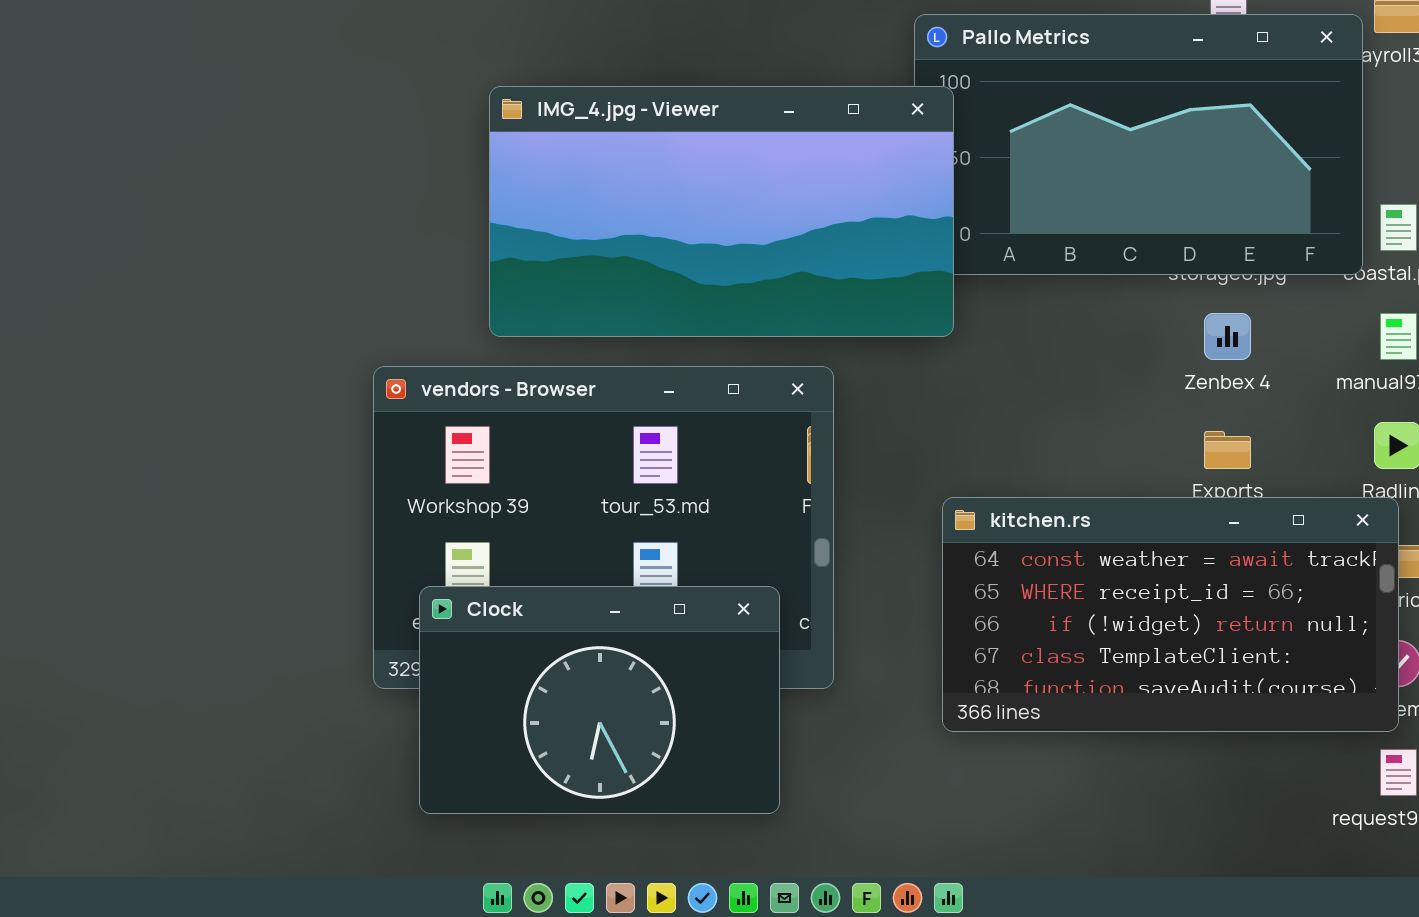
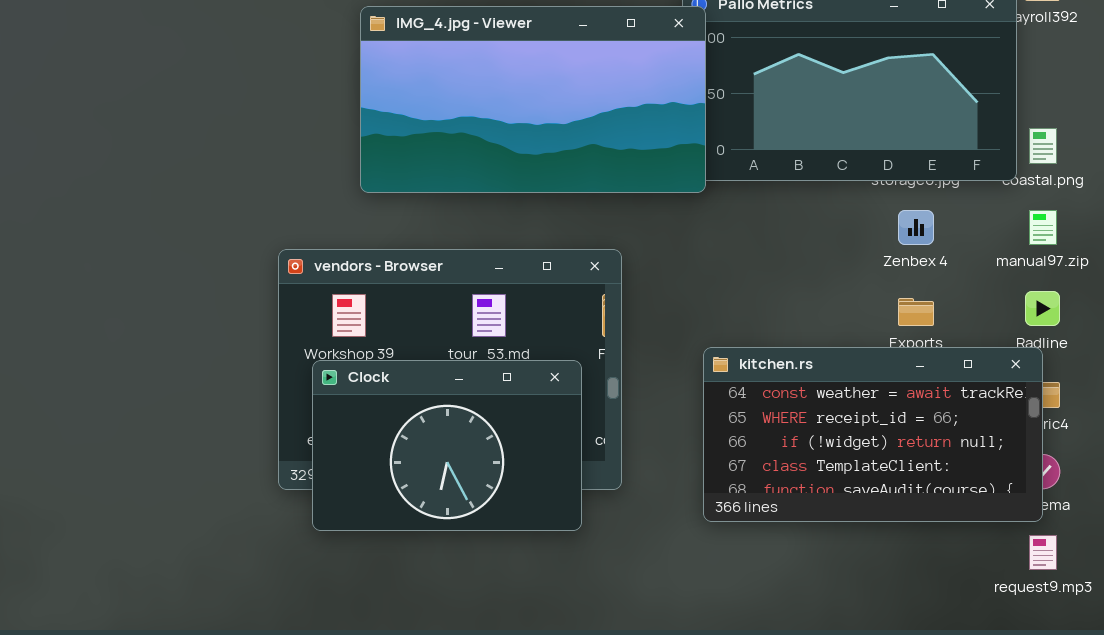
IMG_4.jpg - Viewer: [489,86,954,337] -> [360,6,706,193], moved
Clock: [419,586,780,814] -> [312,360,582,531], moved

